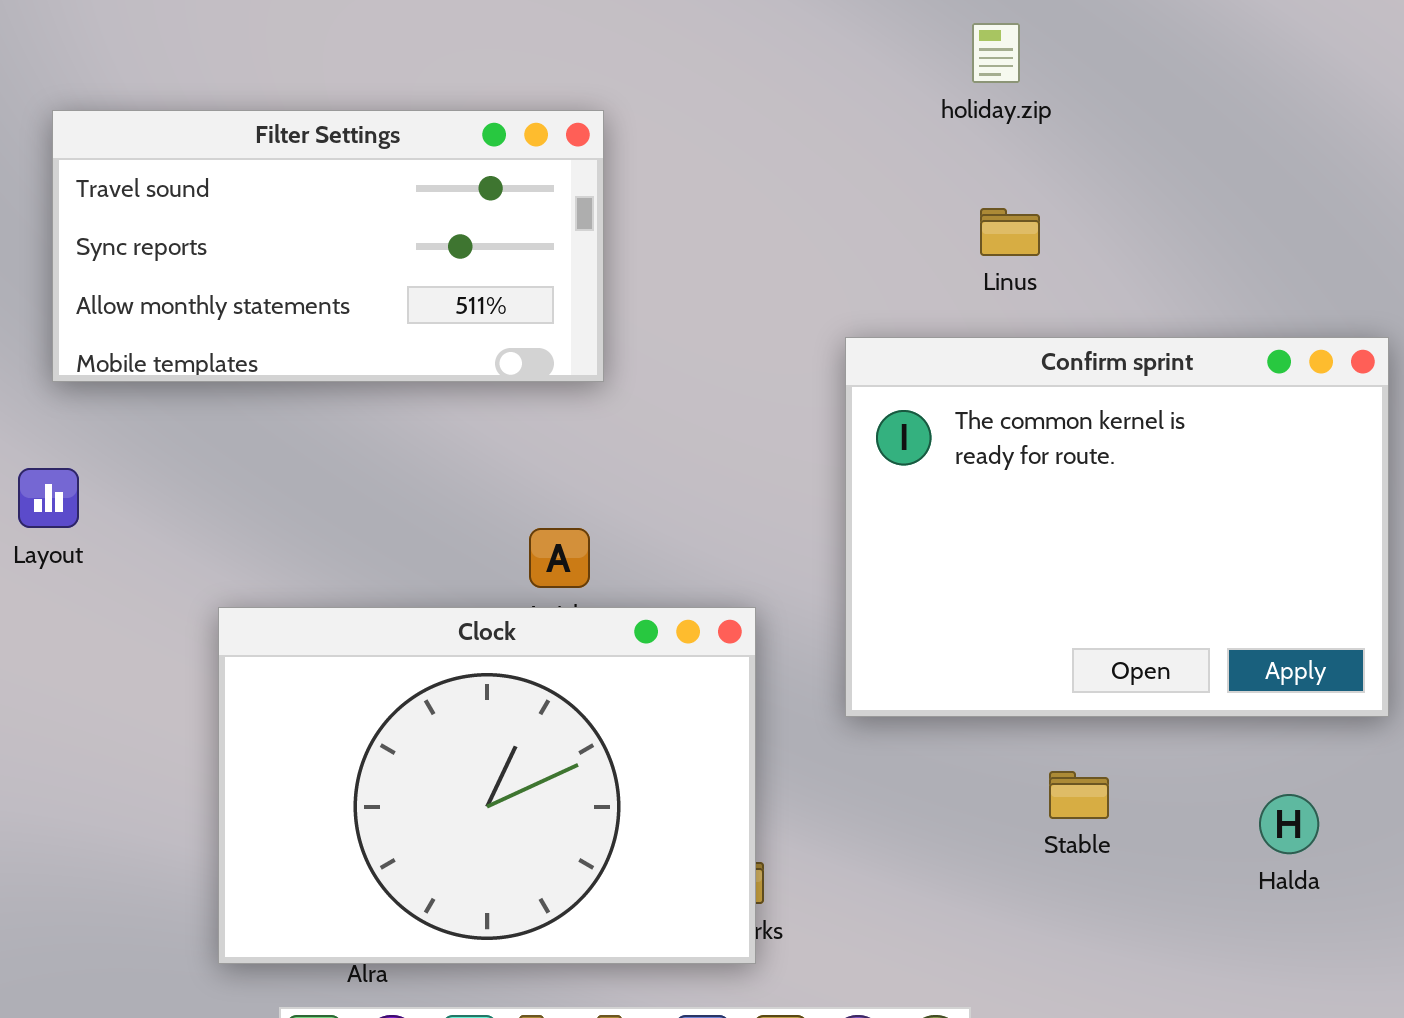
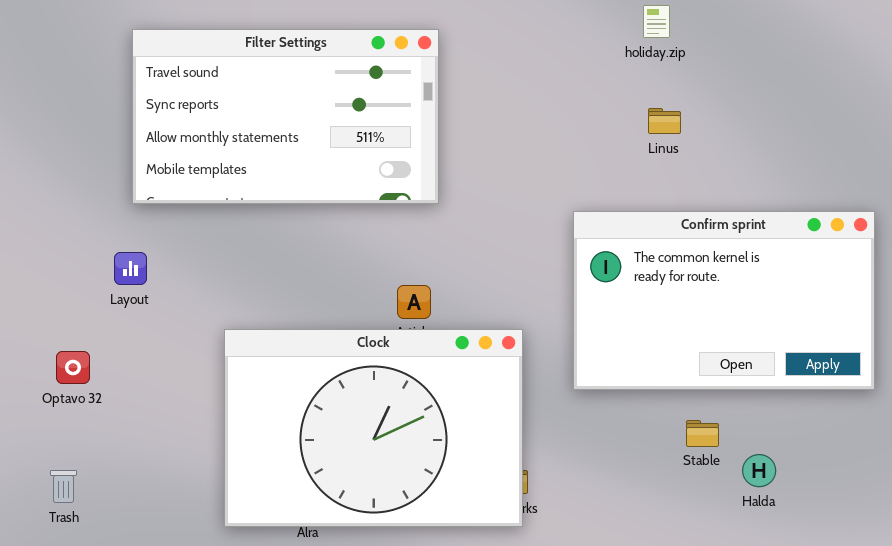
Filter Settings: [52,110,604,382] -> [132,29,439,204], resized
Confirm sprint: [845,337,1389,717] -> [573,211,875,390], resized
Halda: [1259,794,1319,854] -> [742,454,776,487], moved

